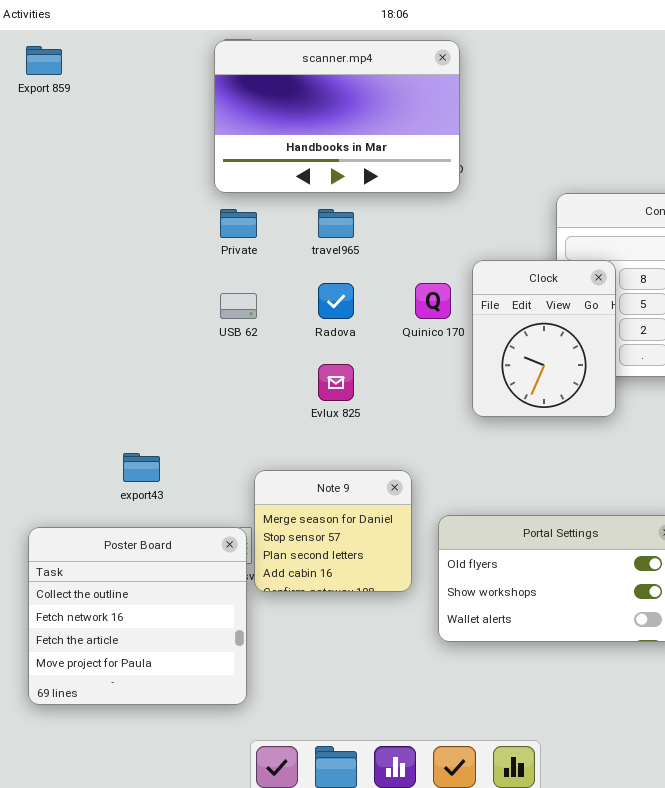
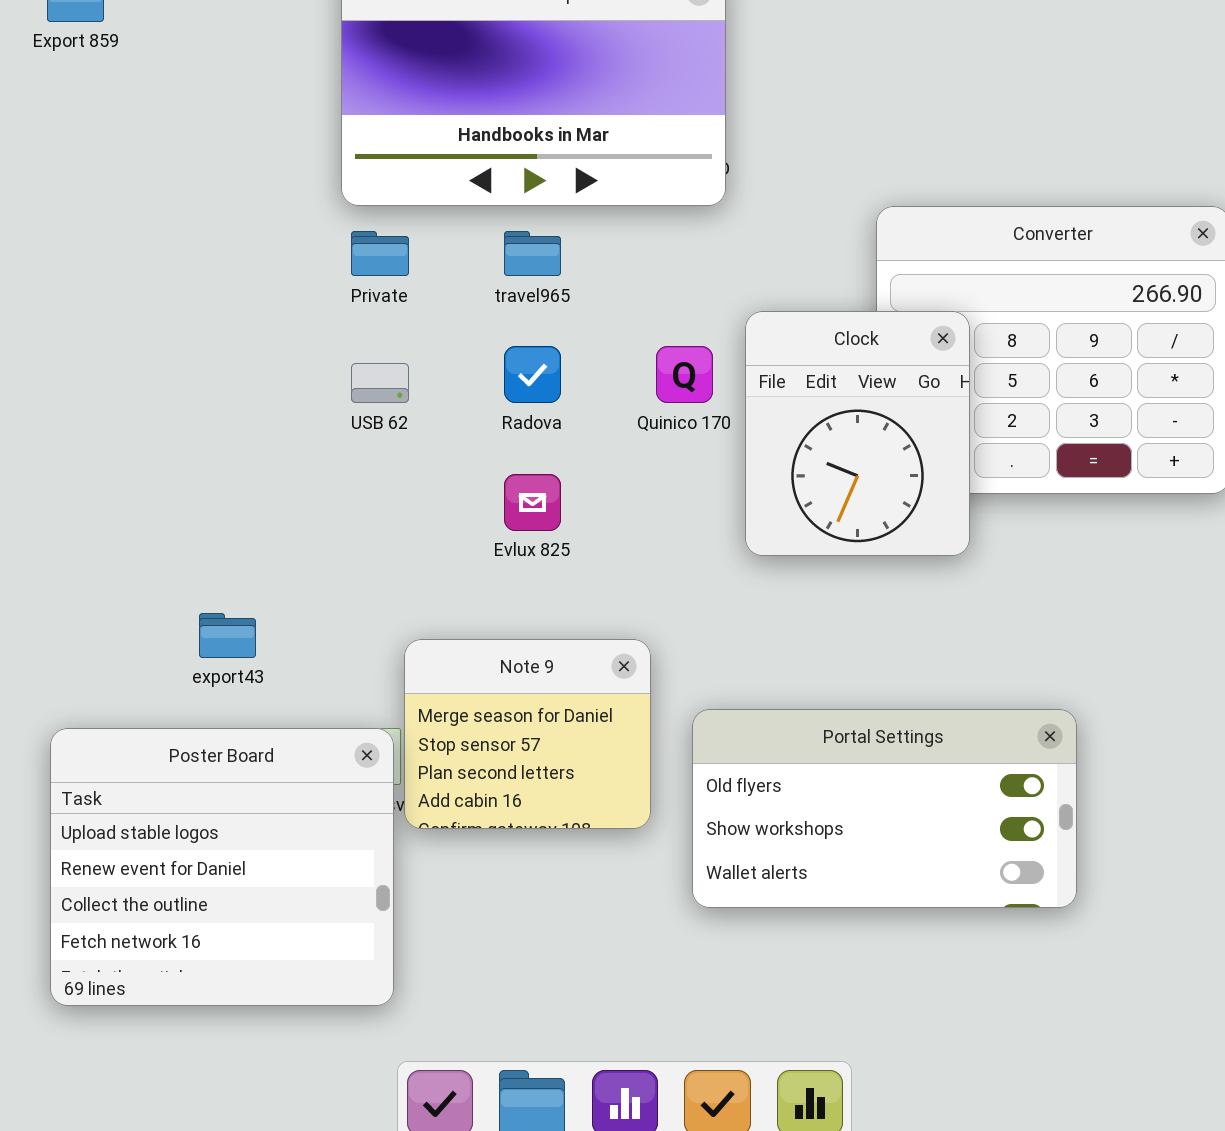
Poster Board: [28,527,247,705] -> [50,728,394,1006], scrolled up 2 rows

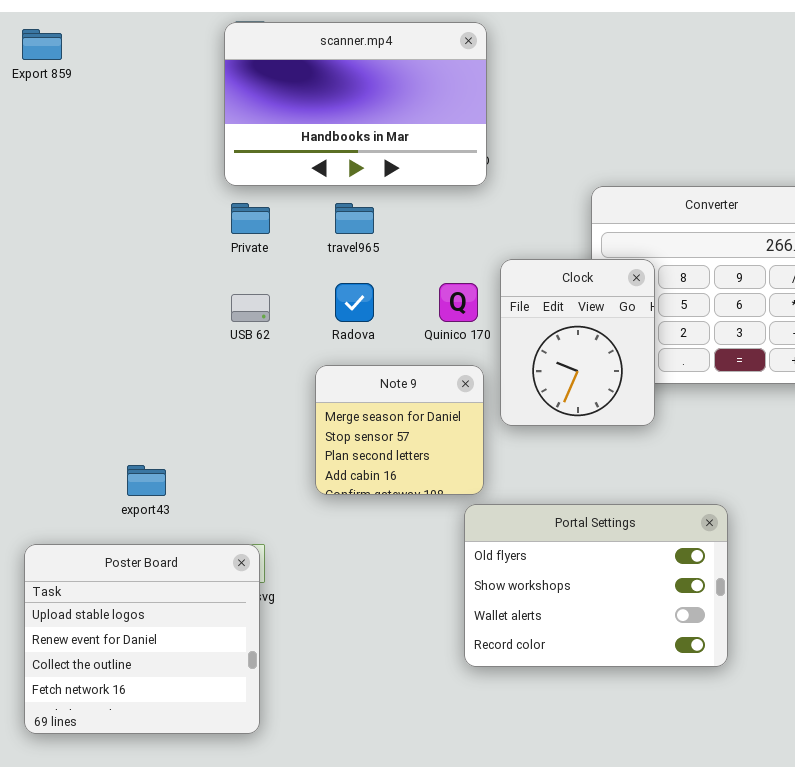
Note 9: [404,639,651,829] -> [315,365,484,495], moved
Portal Settings: [692,709,1077,908] -> [464,504,728,667], resized

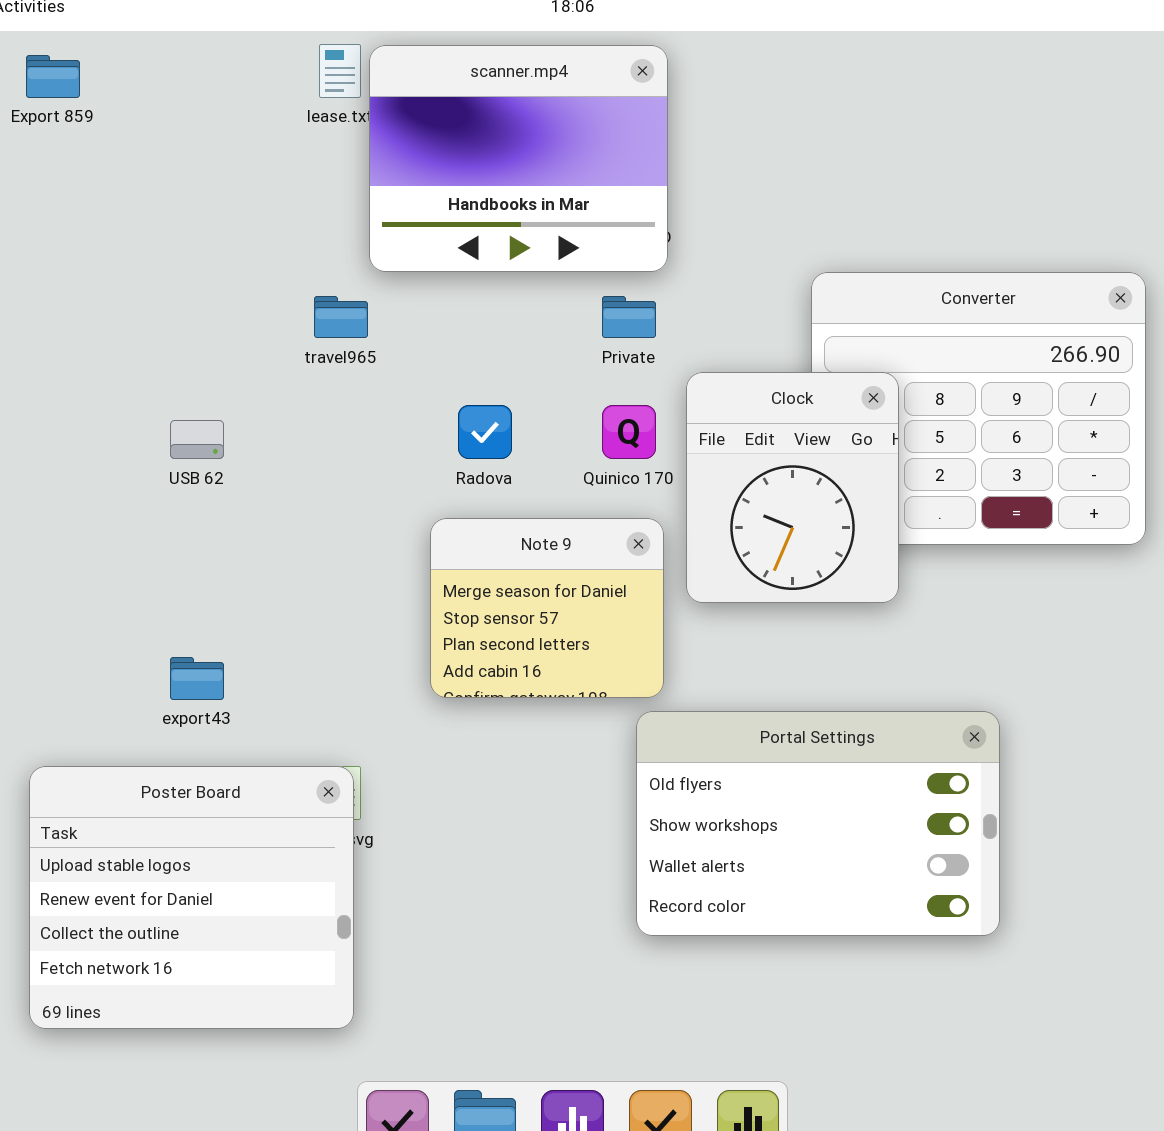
scanner.mp4: [224,22,487,186] -> [369,45,668,272], resized
Private: [231,203,270,234] -> [602,296,656,338], moved
travel965: [335,203,374,234] -> [314,296,368,338], moved
USB 62: [231,294,270,322] -> [170,420,224,459], moved

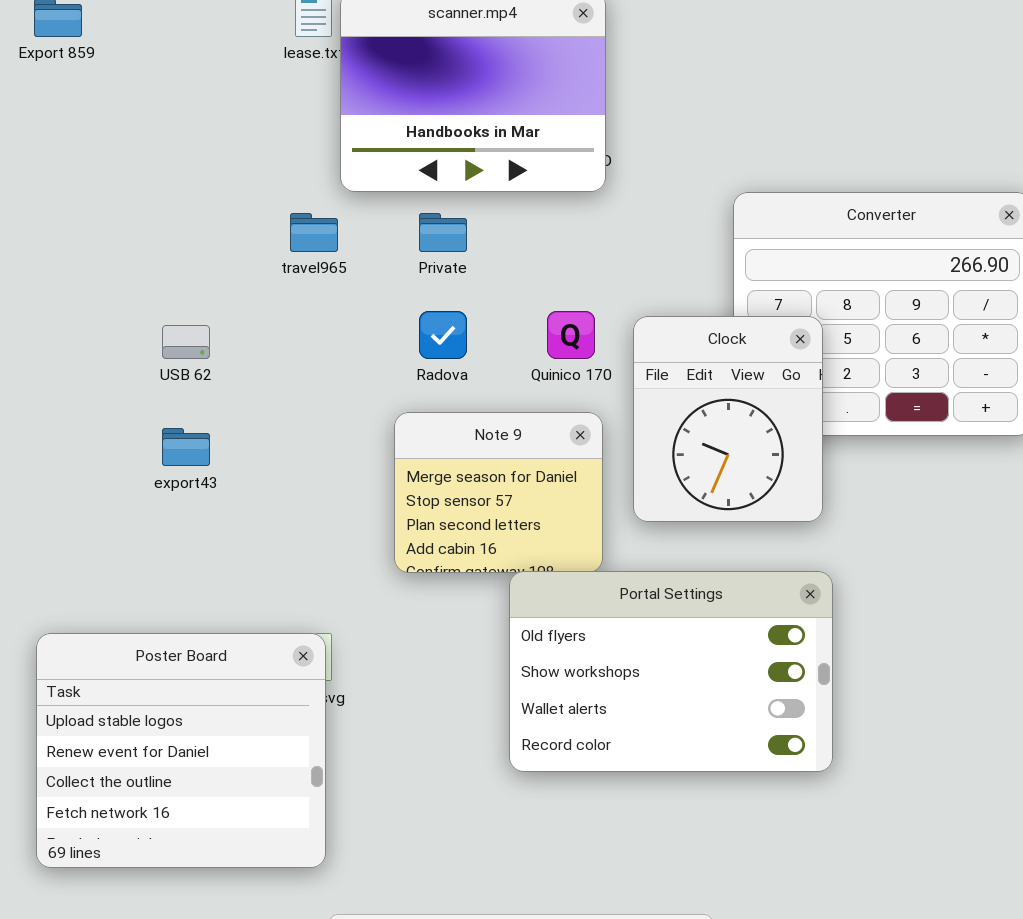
Private: [602,296,656,338] -> [419,213,467,252], moved
Clock: [686,372,899,603] -> [633,316,823,522], moved
export43: [170,657,224,700] -> [162,428,210,466], moved
Portal Settings: [636,711,1000,936] -> [509,571,833,772], moved

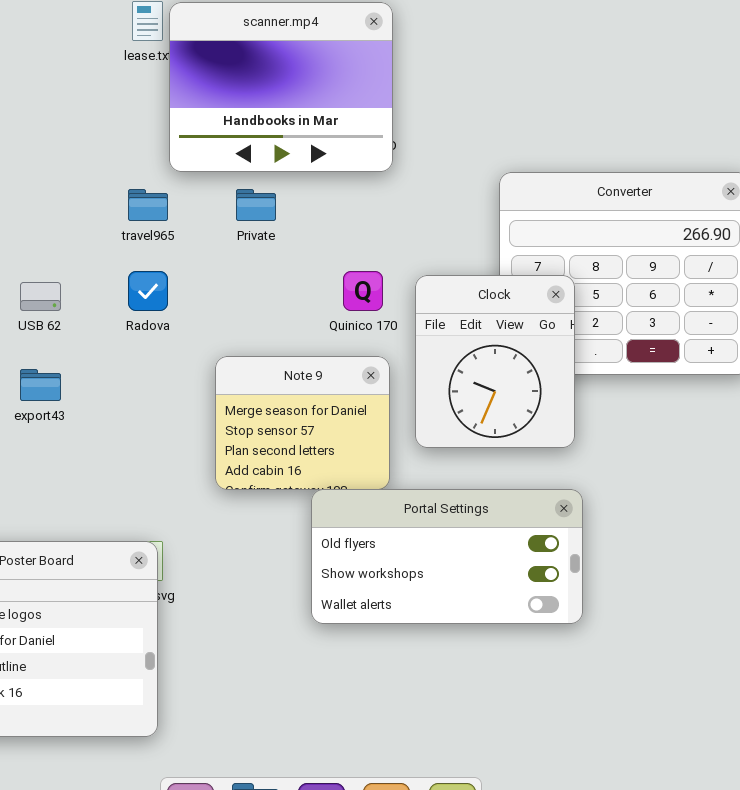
Radova: [419,311,467,359] -> [128,271,168,311], moved
Portal Settings: [509,571,833,772] -> [311,489,583,624], resized

